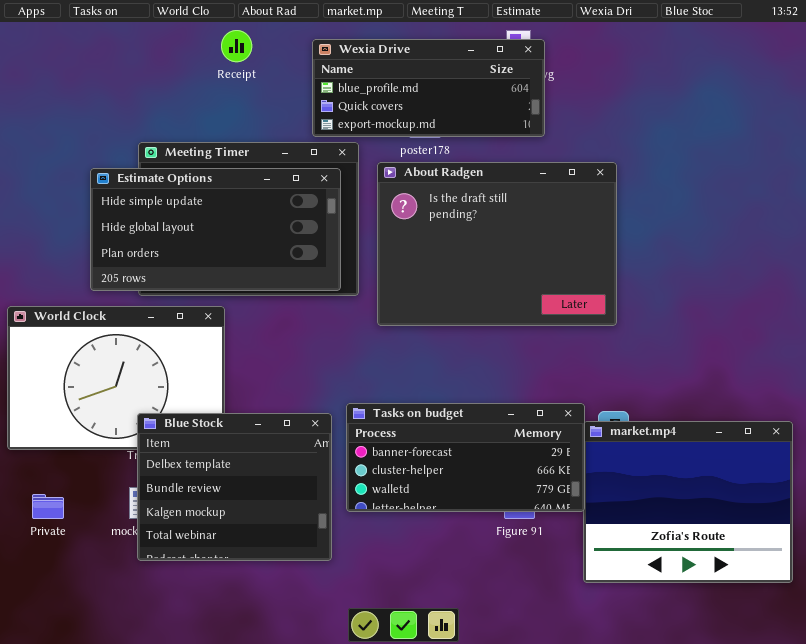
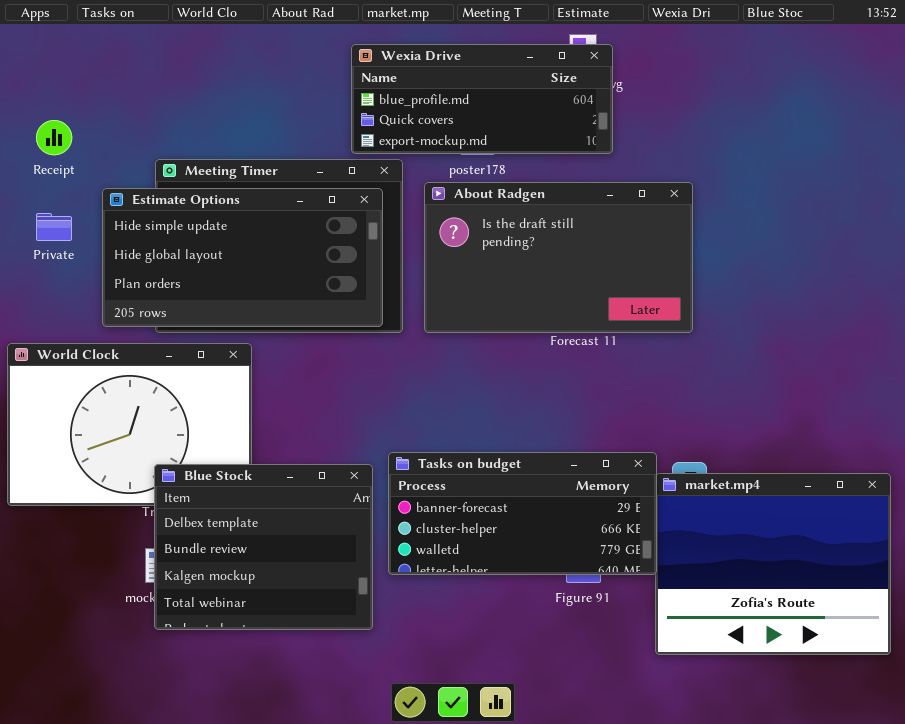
Receipt: [221,30,252,62] -> [36,120,72,155], moved
About Radgen: [377,162,617,326] -> [424,182,693,333], resized
Private: [32,494,64,519] -> [36,213,72,241], moved

